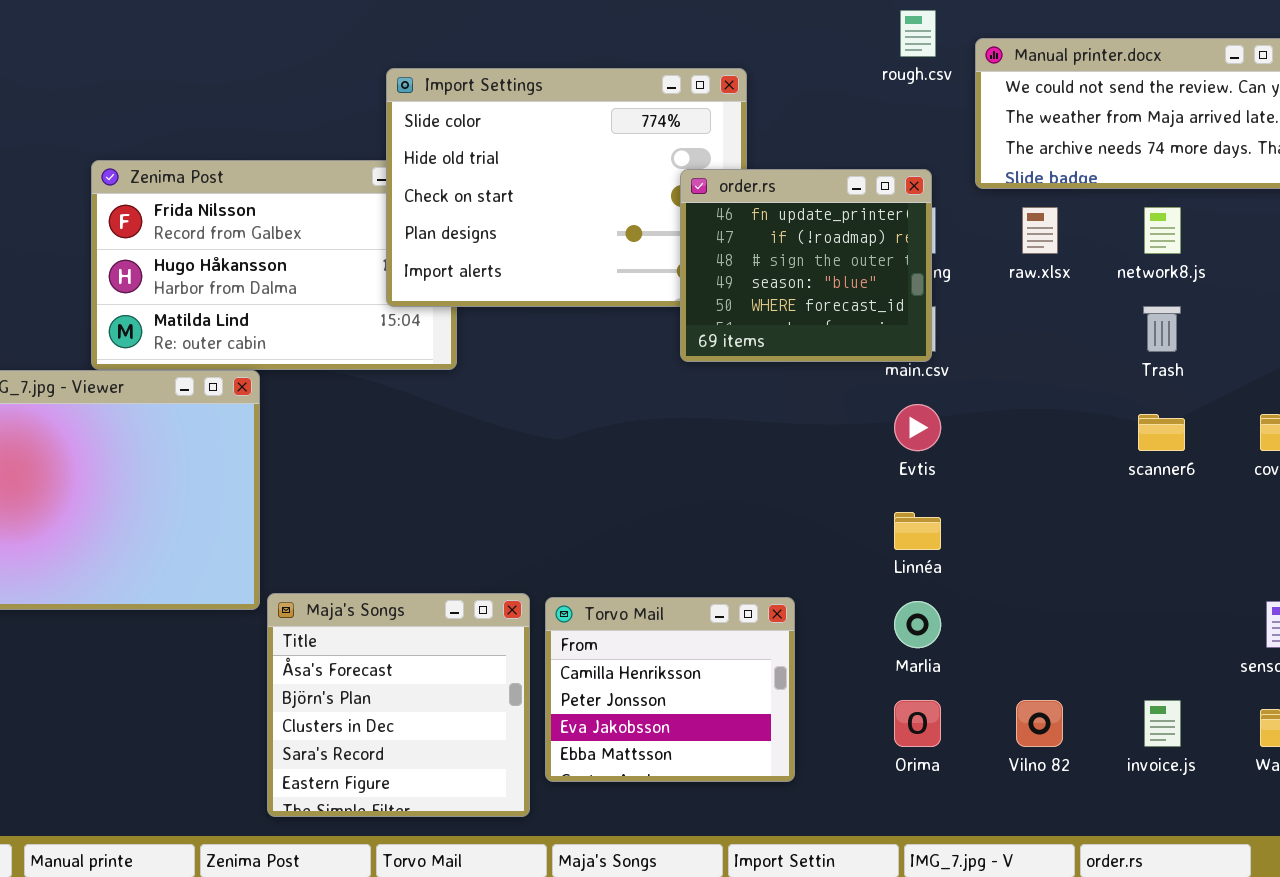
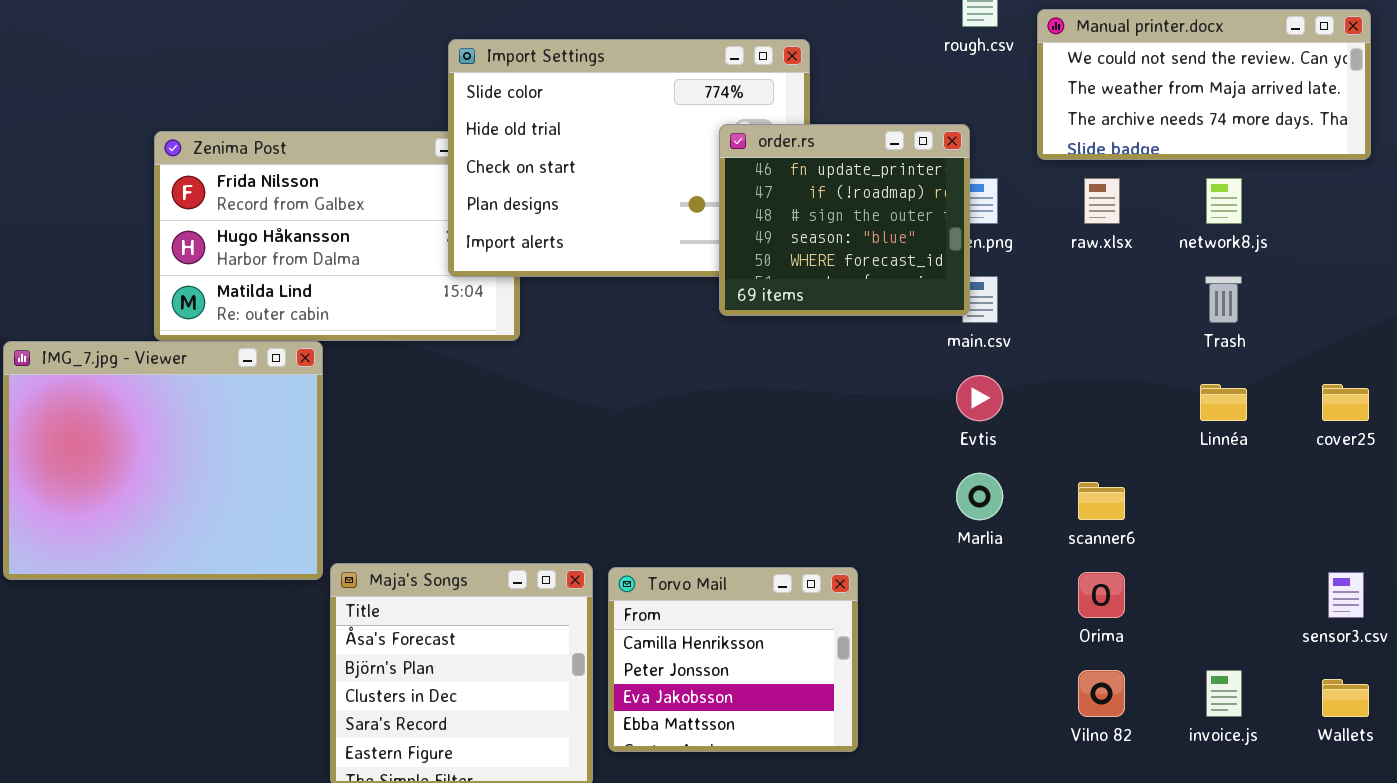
order.rs: [680,169,932,362] -> [719,124,970,316], moved
scanner6: [1138,414,1185,451] -> [1078,482,1125,520], moved
Linnéa: [894,512,941,550] -> [1200,384,1247,421], moved
Marlia: [894,601,941,648] -> [956,473,1003,520], moved
Orima: [894,700,941,747] -> [1078,572,1125,618], moved

